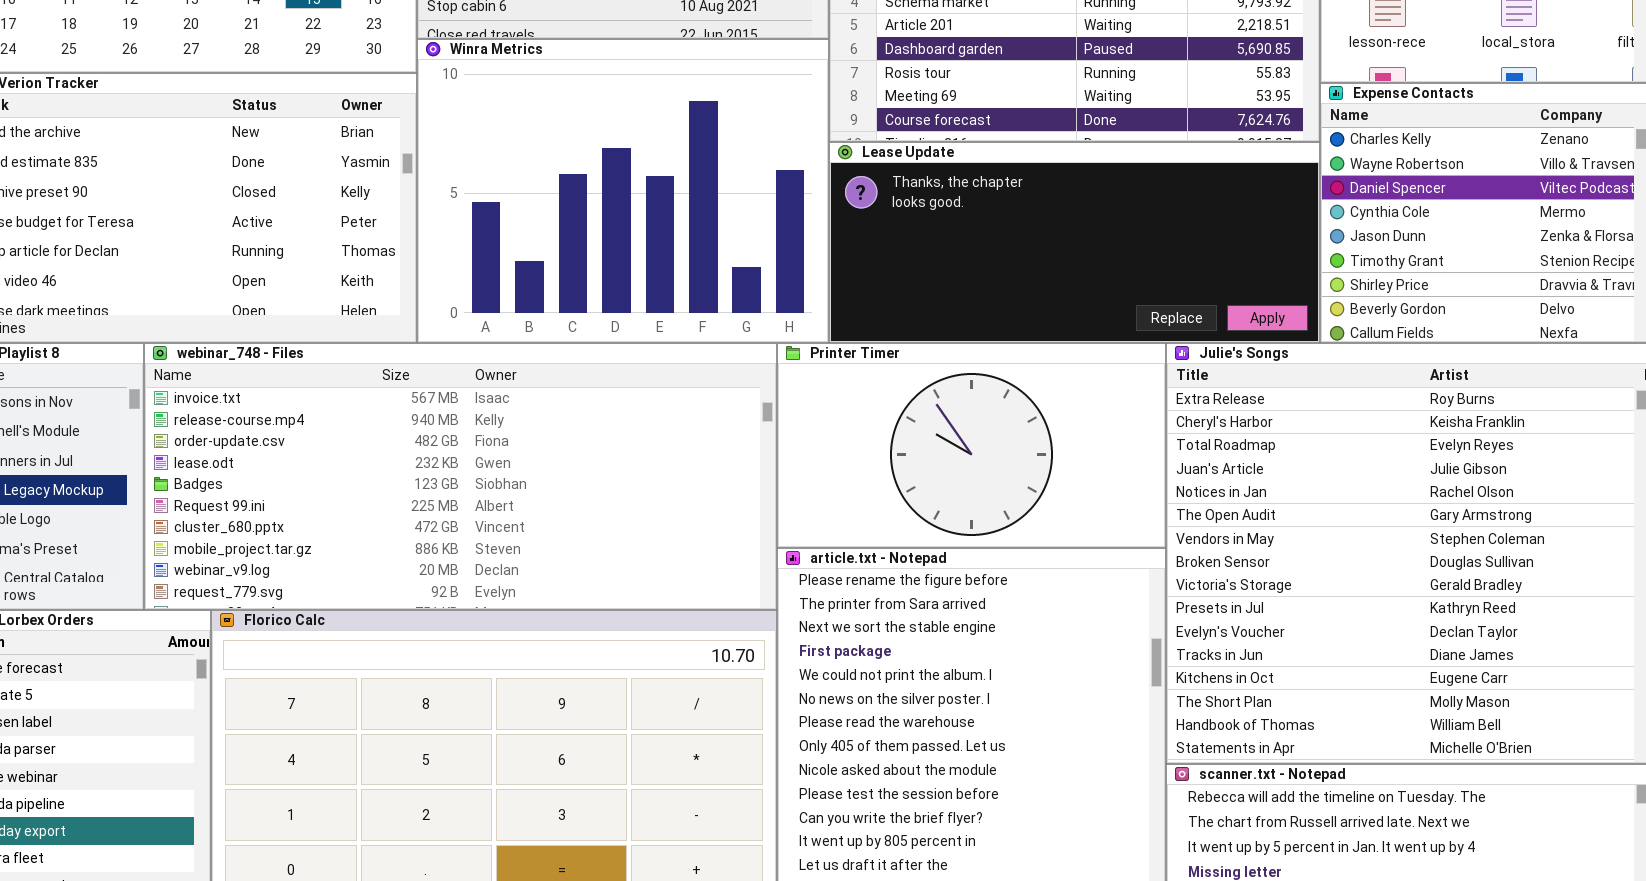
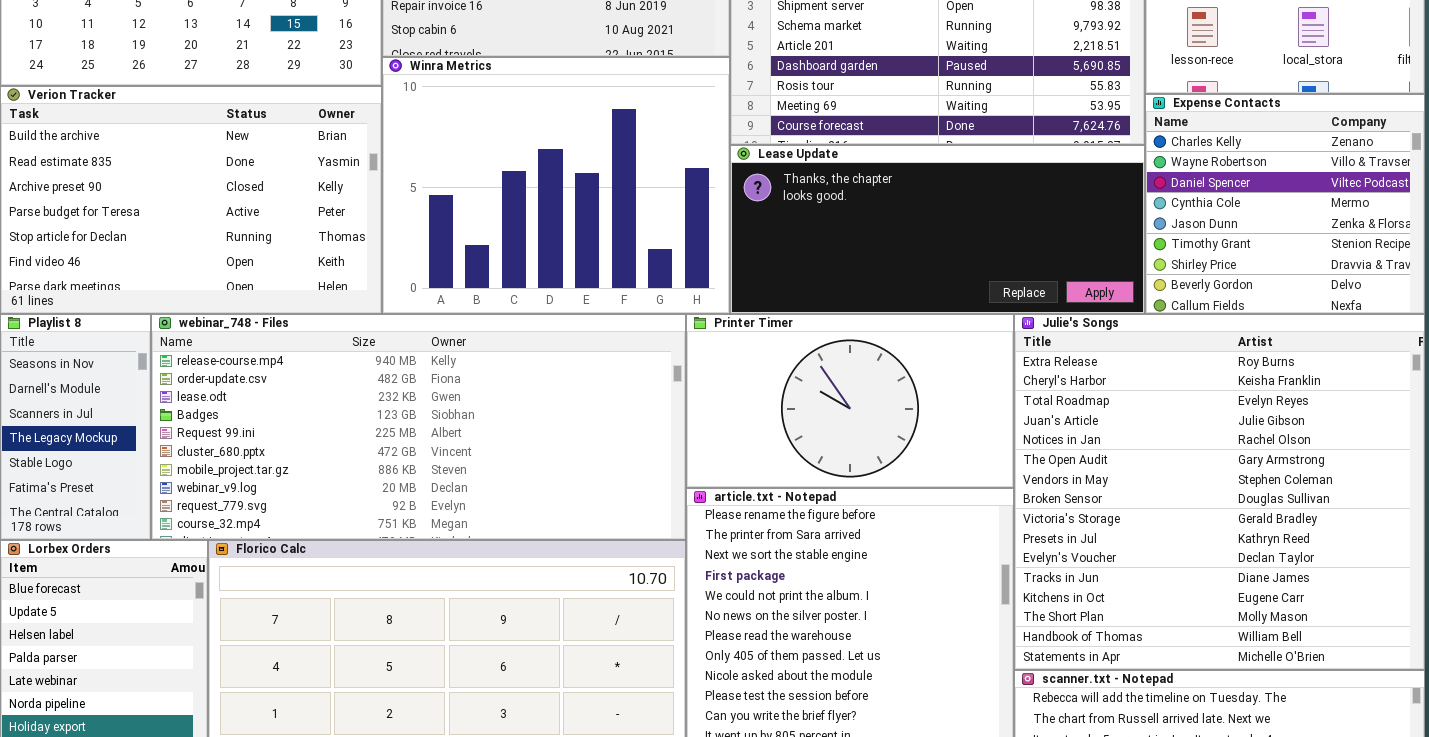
webinar_748 - Files: [144,343,777,610] -> [151,314,686,540], scrolled down 1 row

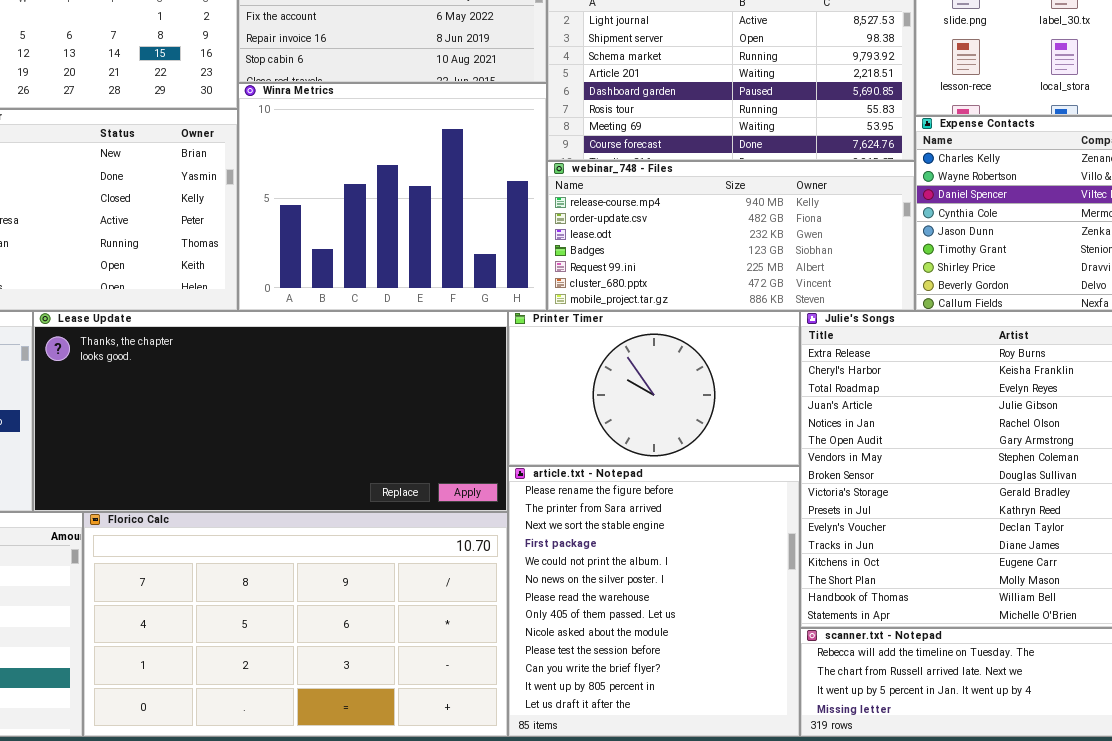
Lease Update: [730,145,1145,314] -> [33,311,508,512], moved, resized
webinar_748 - Files: [151,314,686,540] -> [547,161,915,311], moved, resized

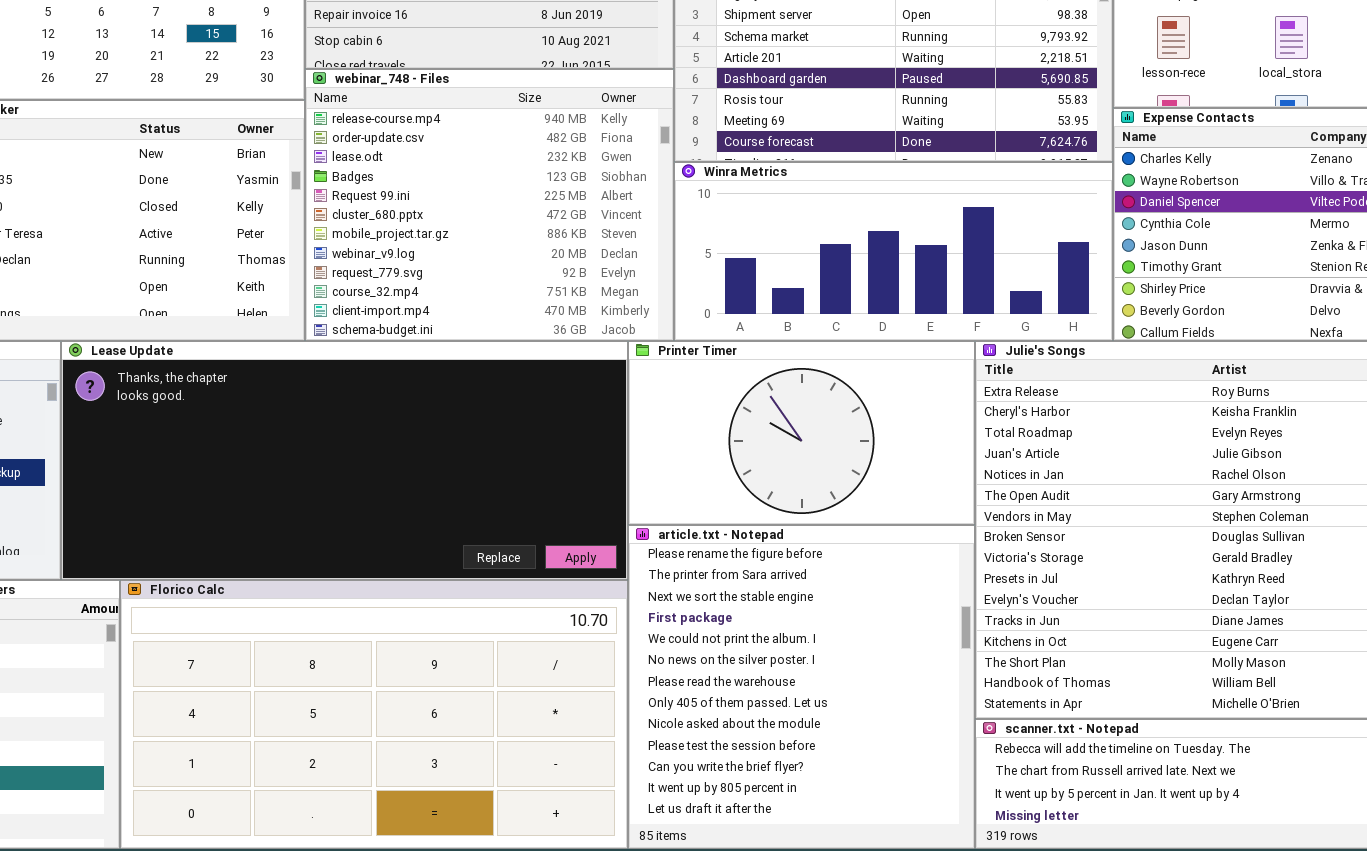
Winra Metrics: [238,83,547,311] -> [674,162,1113,341], moved, resized
webinar_748 - Files: [547,161,915,311] -> [305,69,674,341], moved, resized

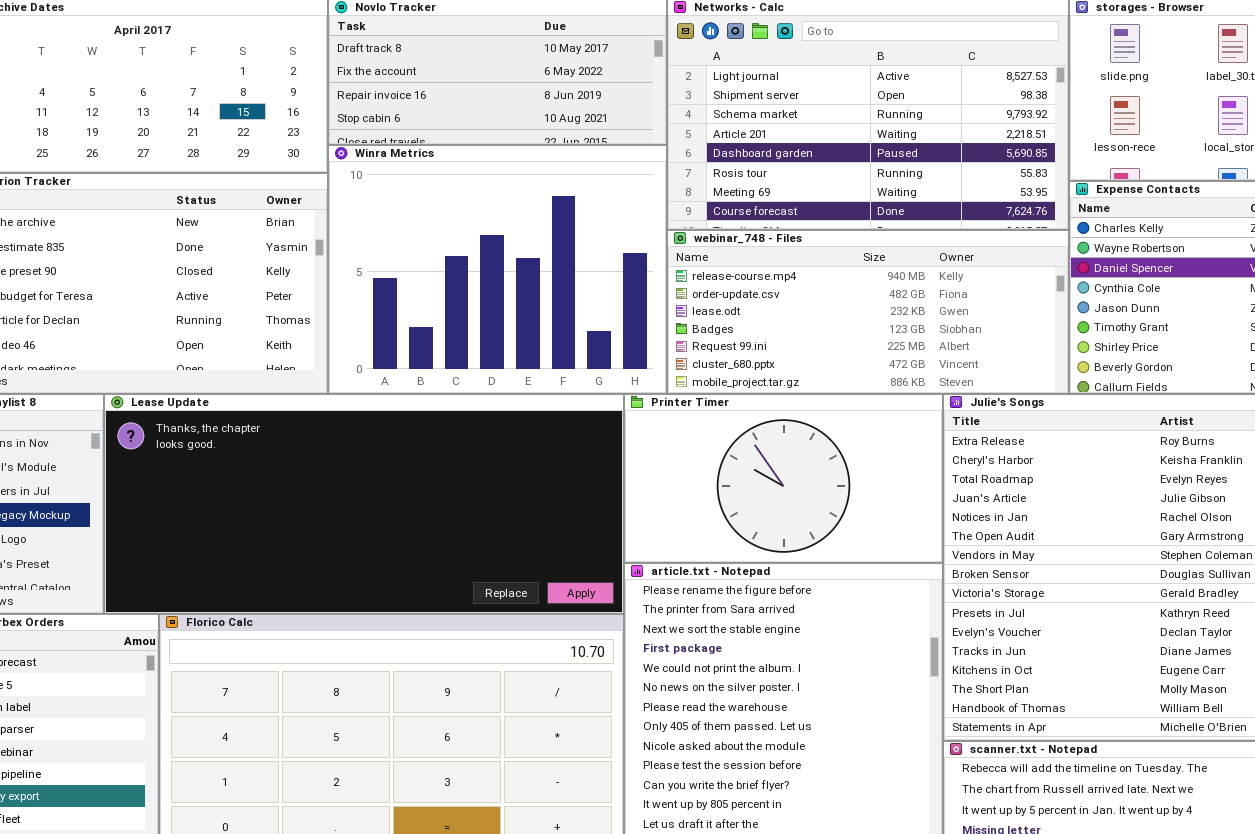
webinar_748 - Files: [305,69,674,341] -> [667,230,1069,394], moved, resized
Winra Metrics: [674,162,1113,341] -> [328,145,667,394], moved, resized

